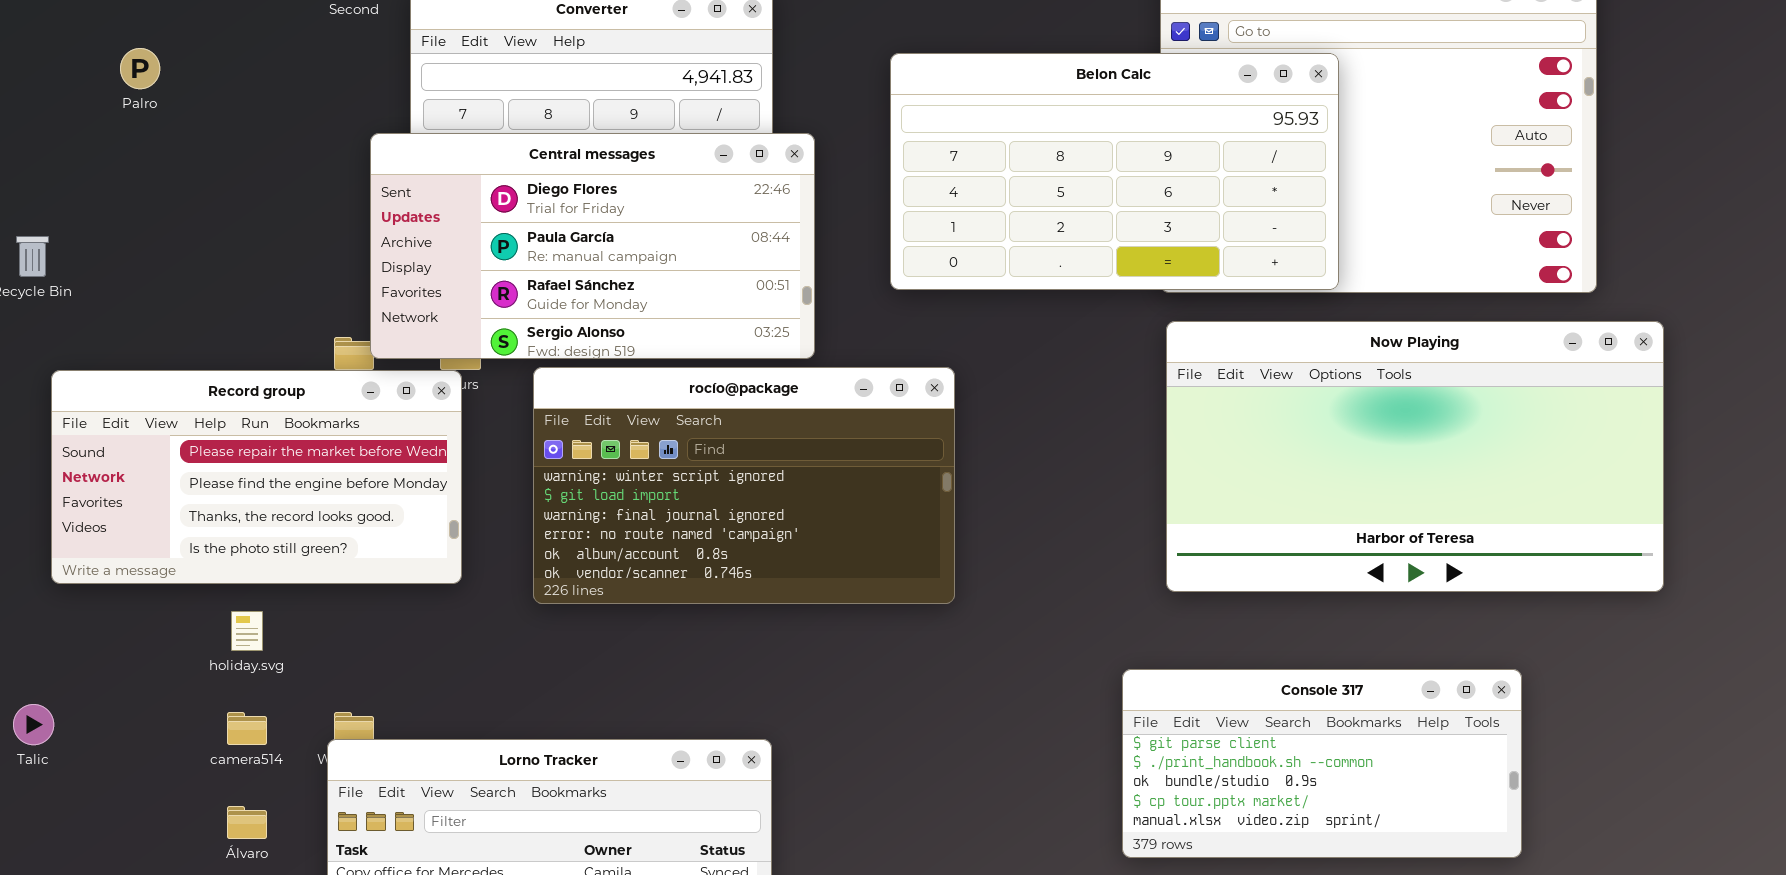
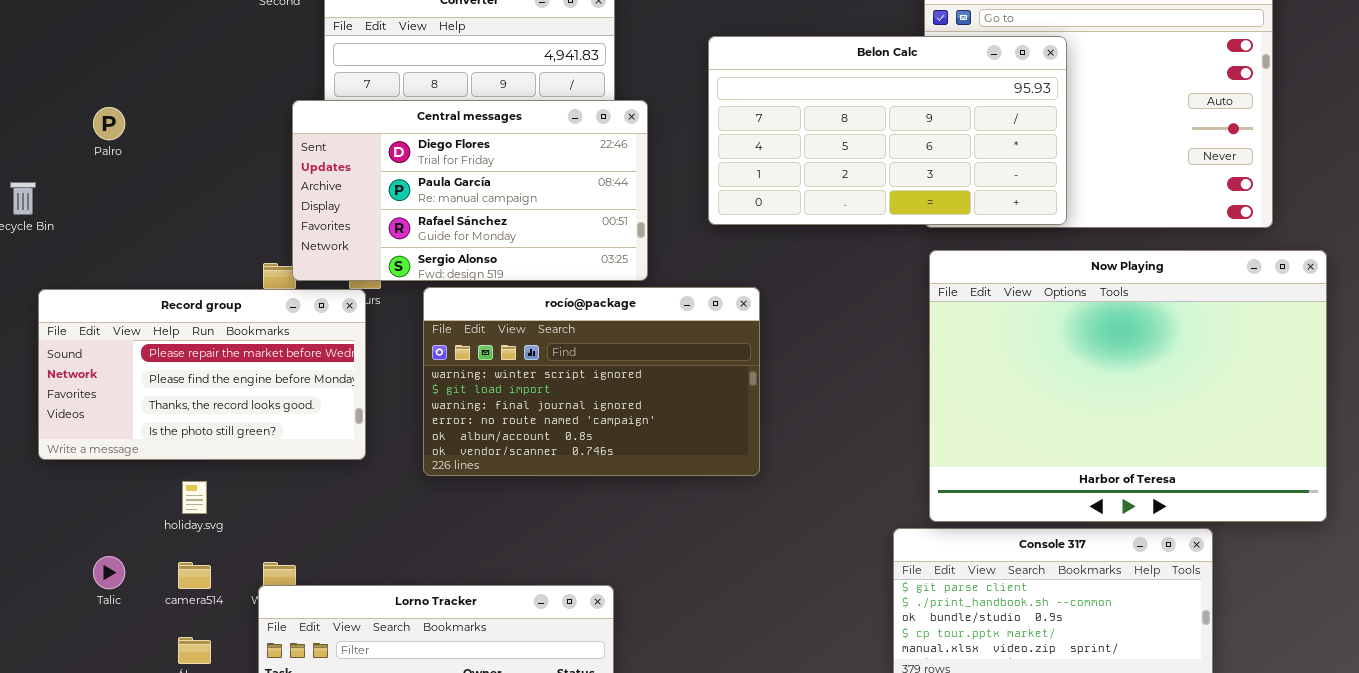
Palro: [120,48,160,89] -> [93,107,125,140], moved
Now Playing: [1166,321,1664,592] -> [929,250,1327,522], resized
Talic: [13,704,54,745] -> [93,556,125,589], moved

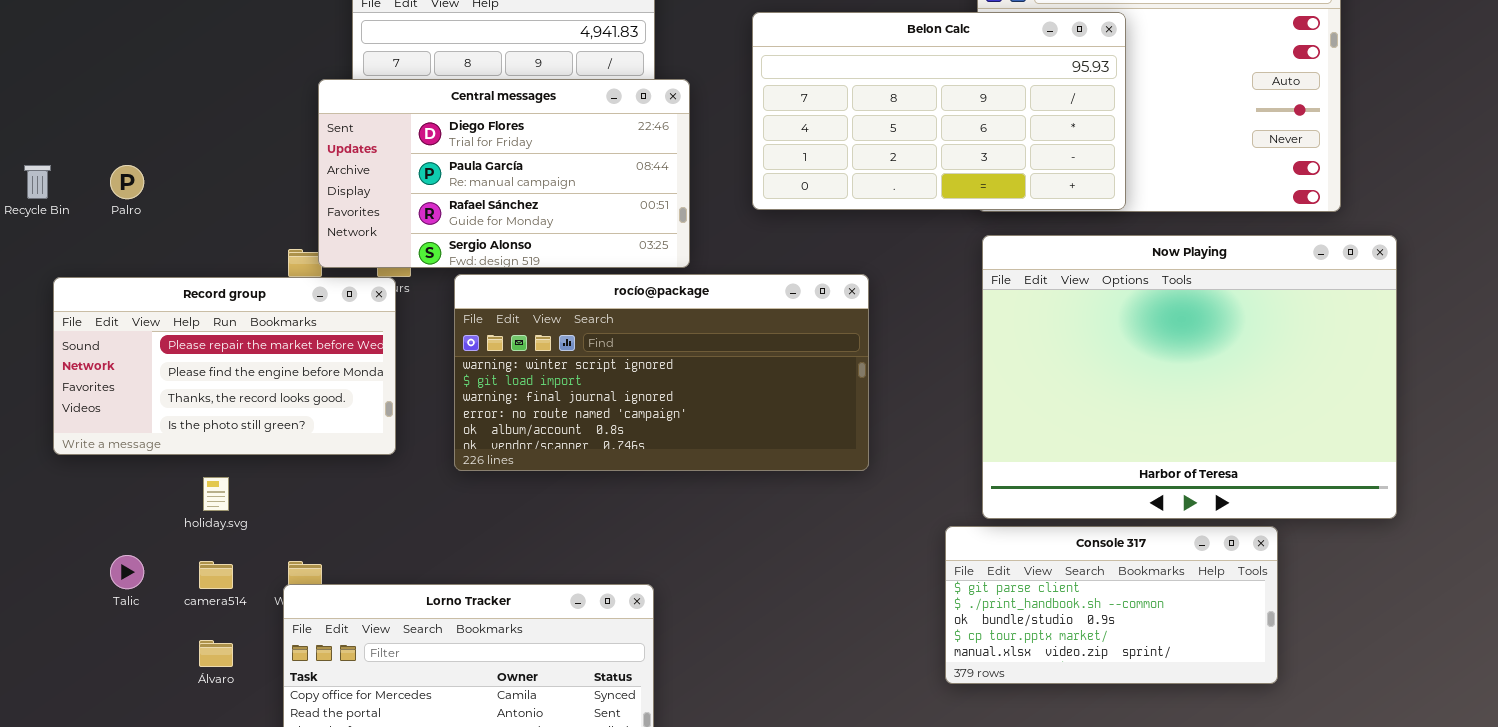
Palro: [93,107,125,140] -> [110,165,144,199], moved
rocío@package: [423,287,760,476] -> [454,274,869,471], resized

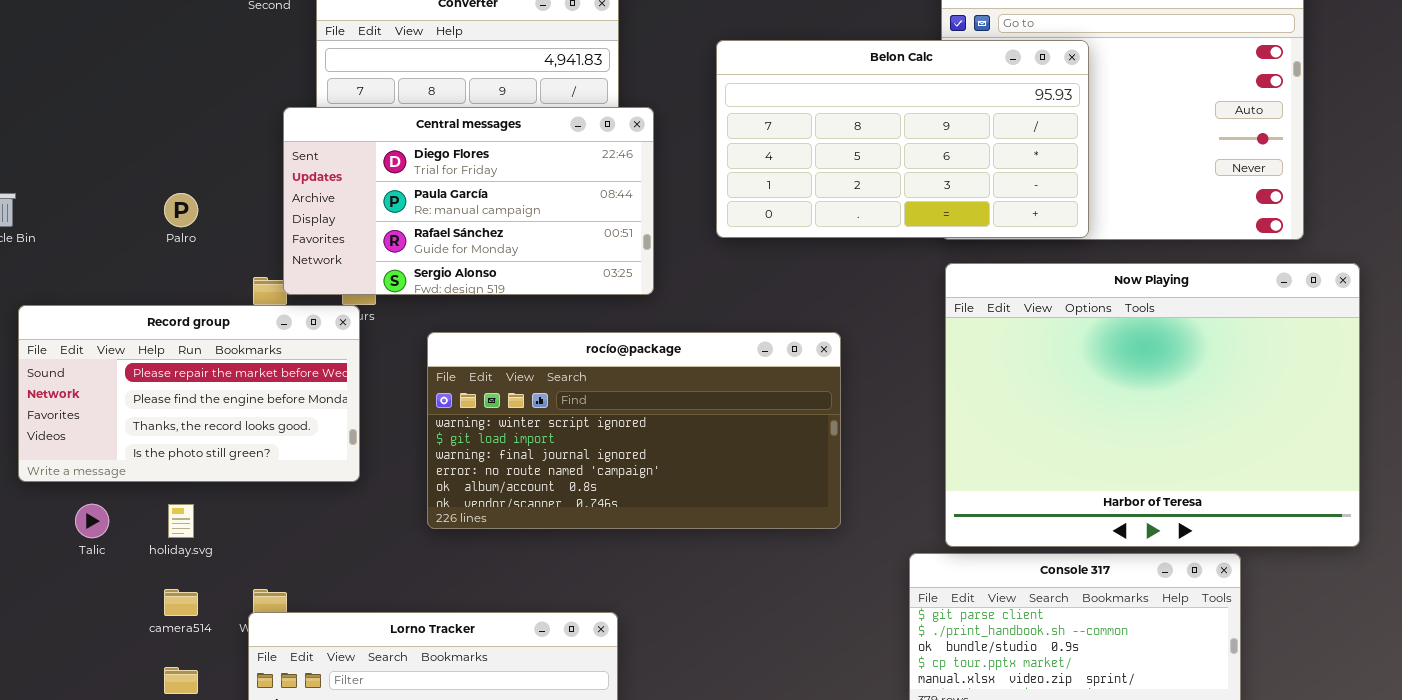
Palro: [110,165,144,199] -> [164,193,198,227], moved
rocío@package: [454,274,869,471] -> [427,332,841,529], moved
Talic: [110,555,144,589] -> [75,504,109,538], moved

